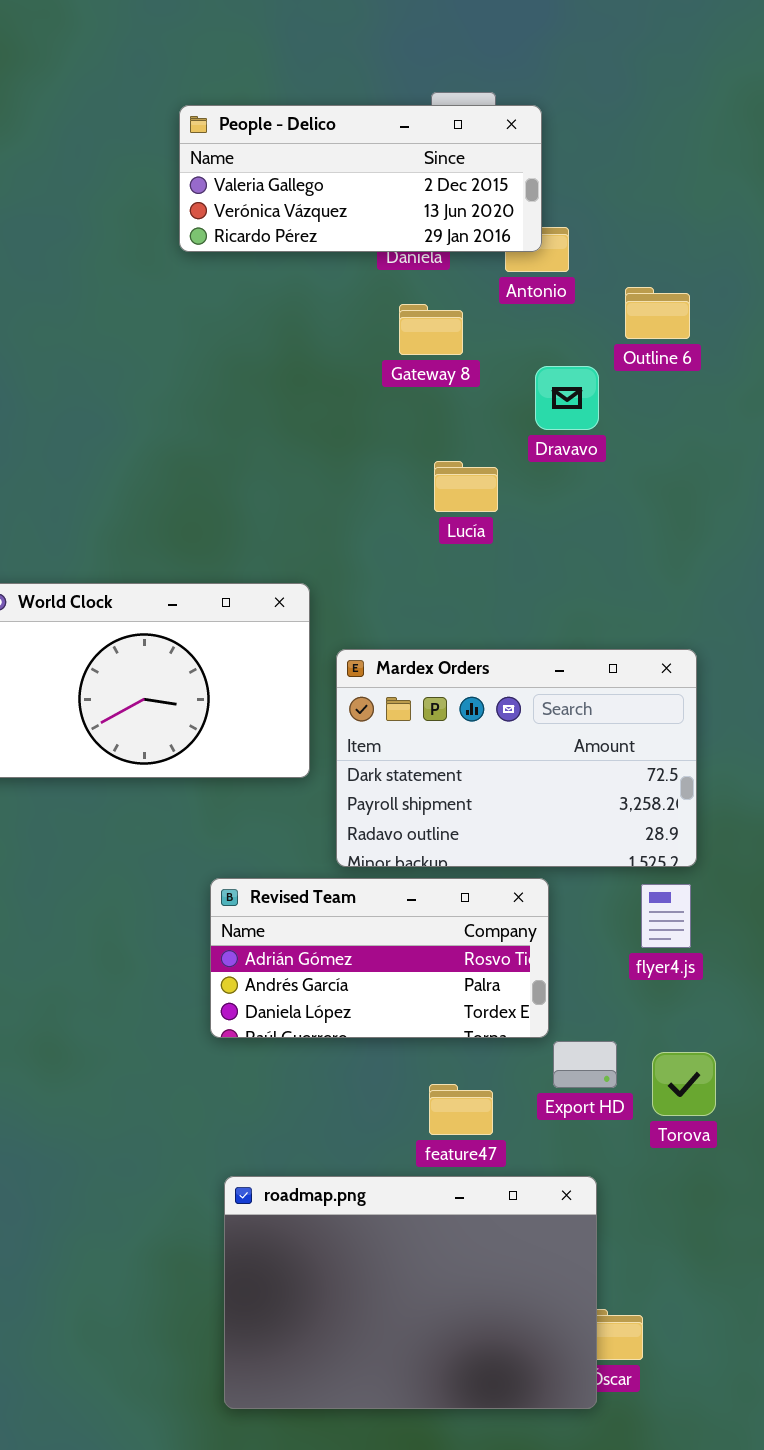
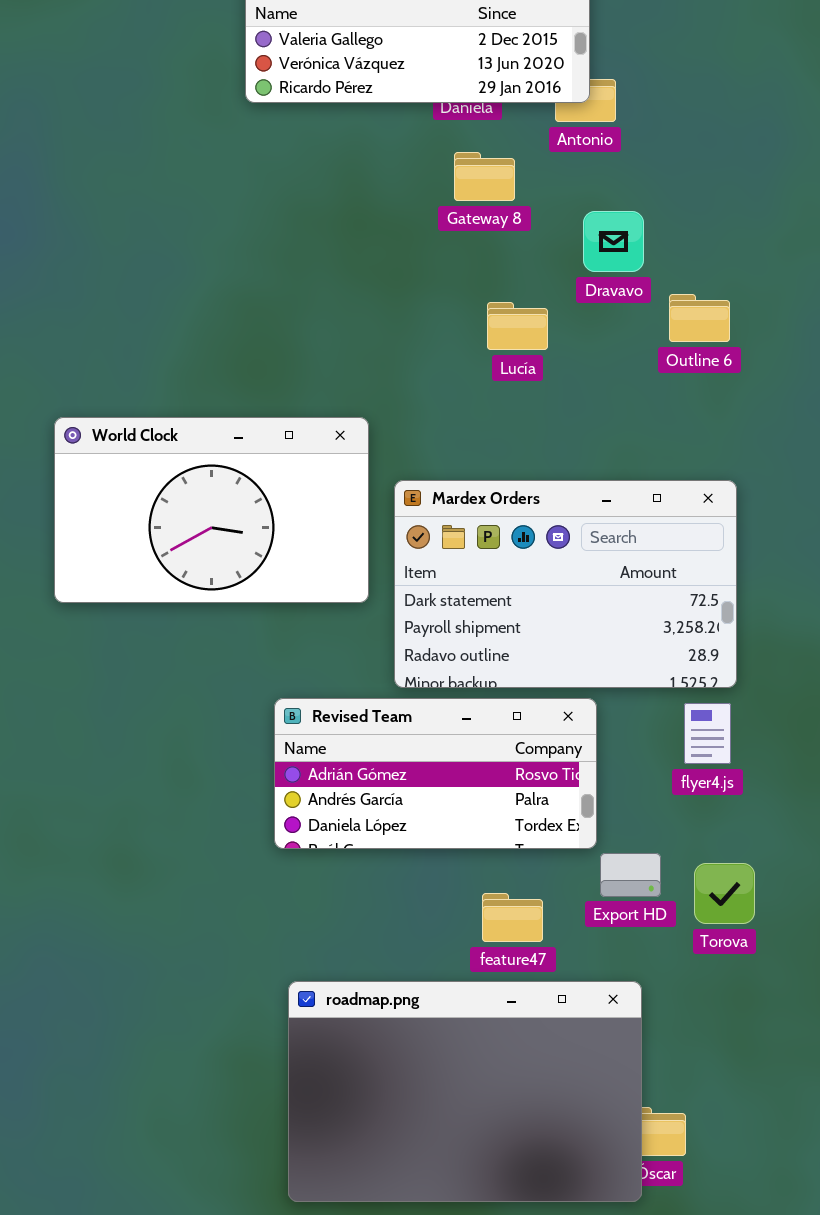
Outline 6: [625,287,690,339] -> [669,294,730,342], moved

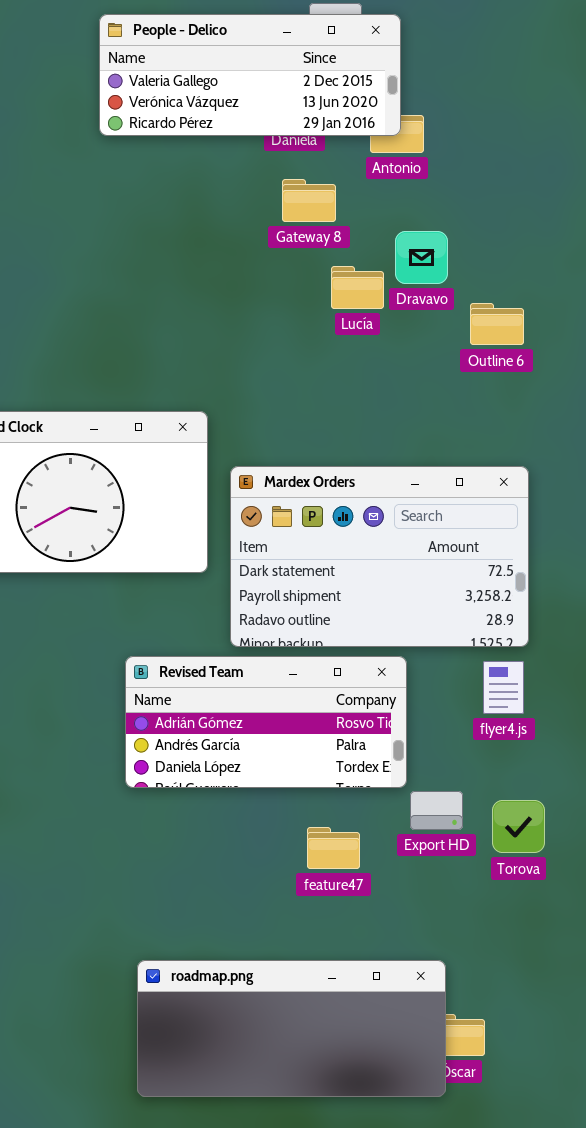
Lucía: [487,302,548,350] -> [331,266,384,309], moved
roadmap.png: [288,981,642,1202] -> [137,960,446,1097], resized

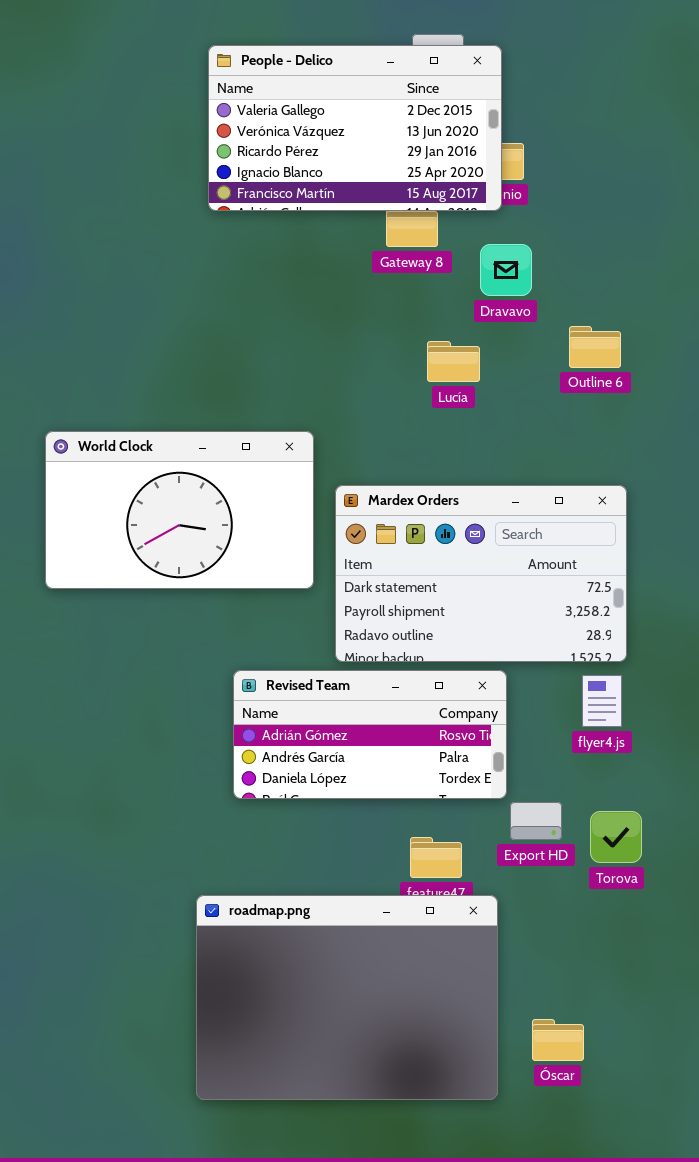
People - Delico: [99,14,401,136] -> [208,45,502,211], resized
Dravavo: [395,231,448,284] -> [480,244,532,296], moved
Lucía: [331,266,384,309] -> [427,341,480,382], moved
roadmap.png: [137,960,446,1097] -> [196,895,498,1100], moved, resized

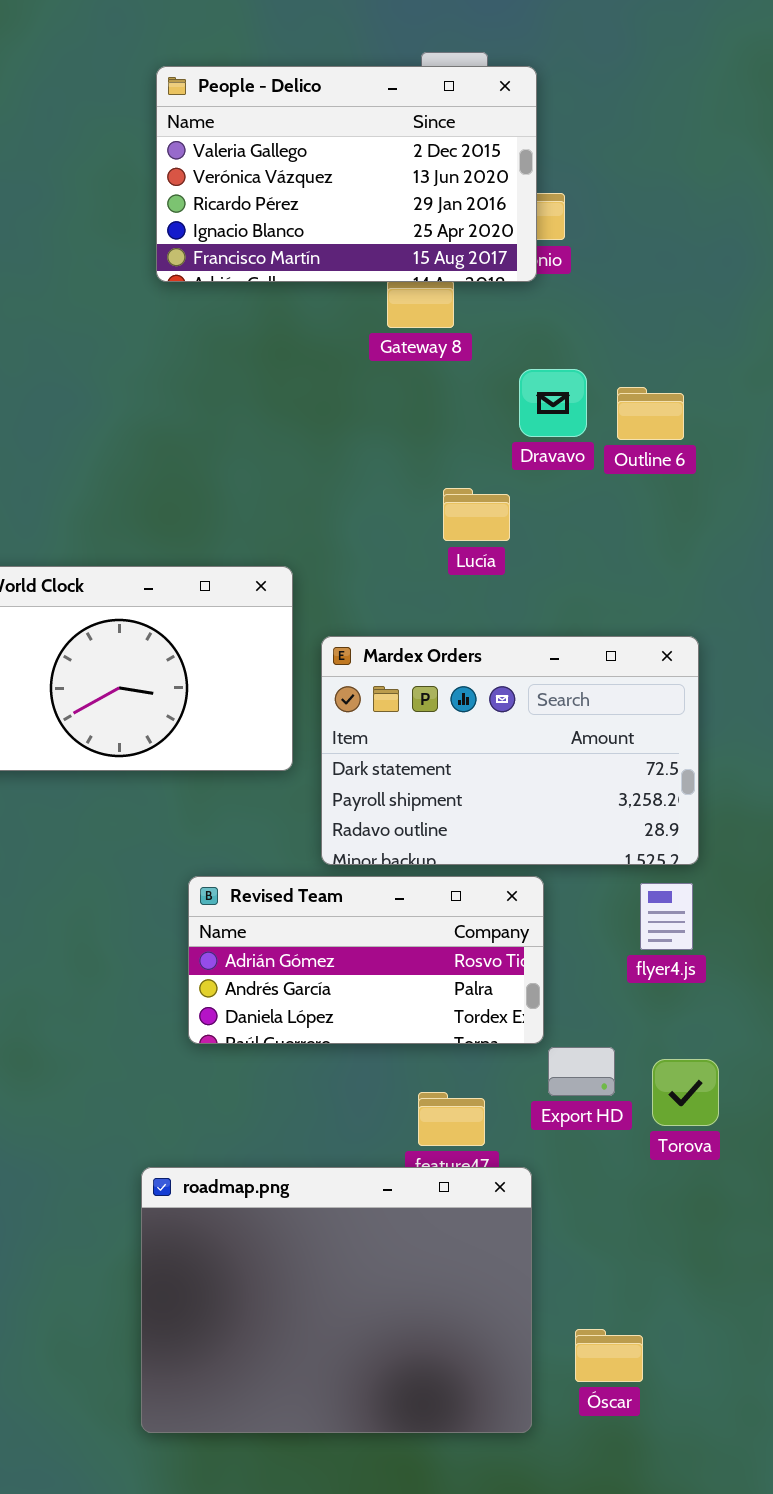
Dravavo: [480,244,532,296] -> [519,369,587,437], moved
Outline 6: [569,326,621,368] -> [617,387,684,440], moved
Lucía: [427,341,480,382] -> [443,488,510,541], moved

